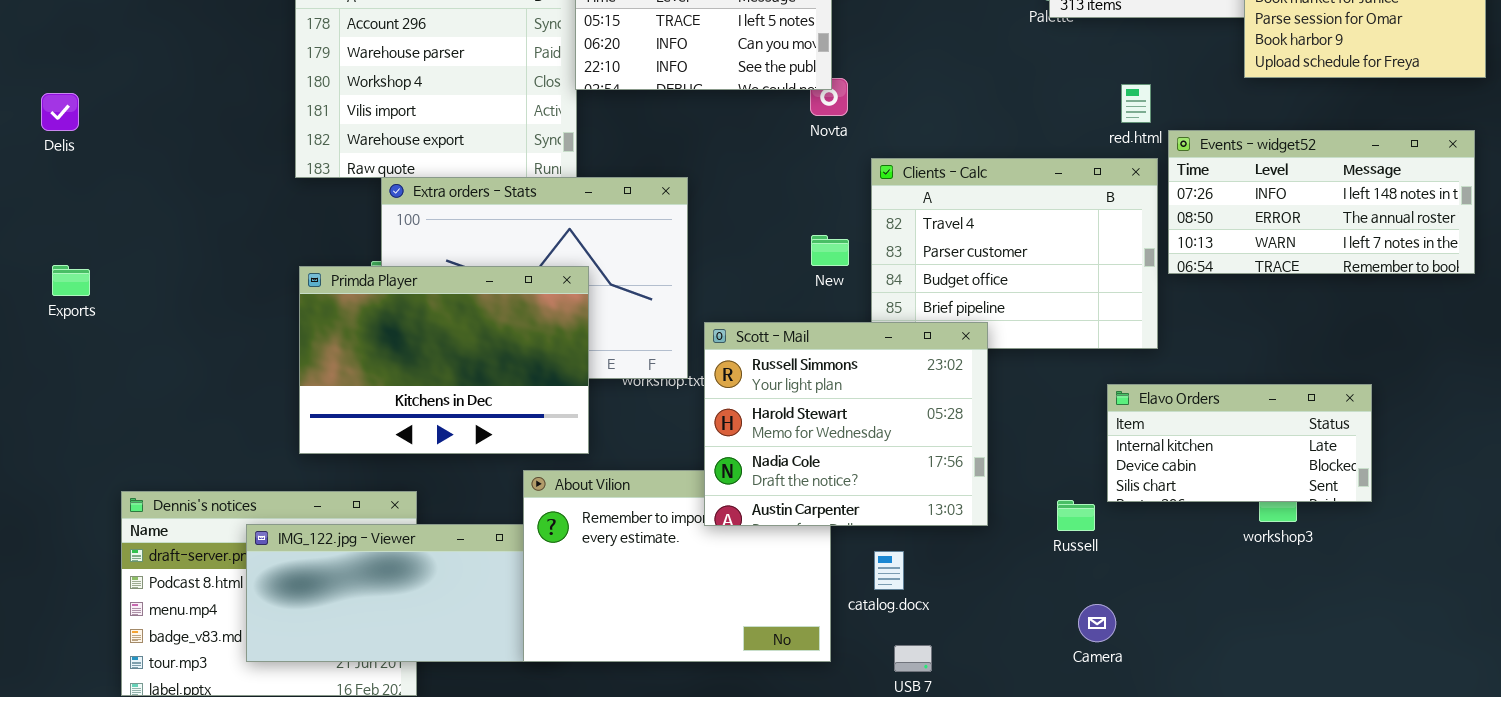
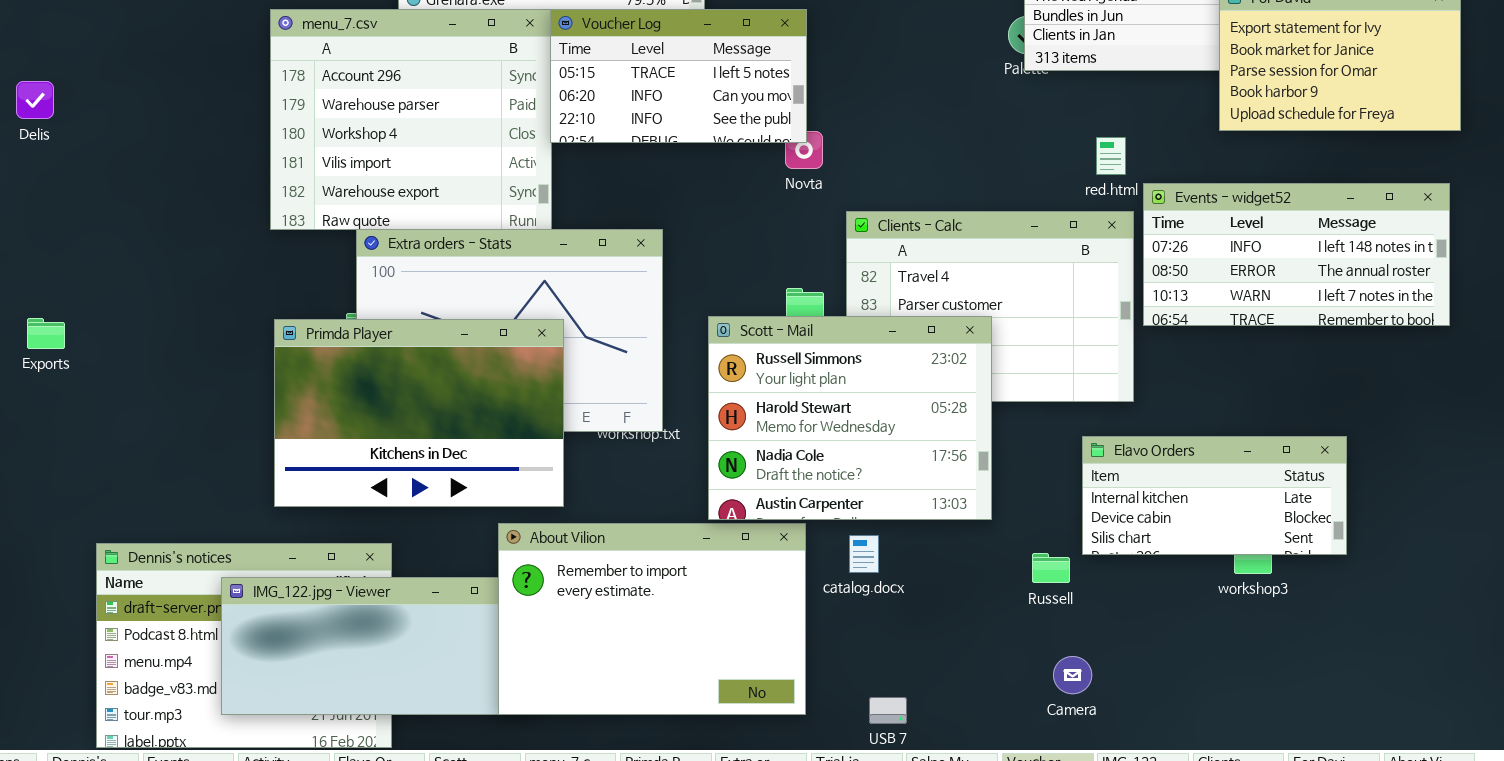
Delis: [41,93,79,131] -> [16,81,54,119], moved
Scott - Mail: [704,322,988,526] -> [708,316,992,520], moved
catalog.docx: [874,551,904,590] -> [849,535,879,573], moved

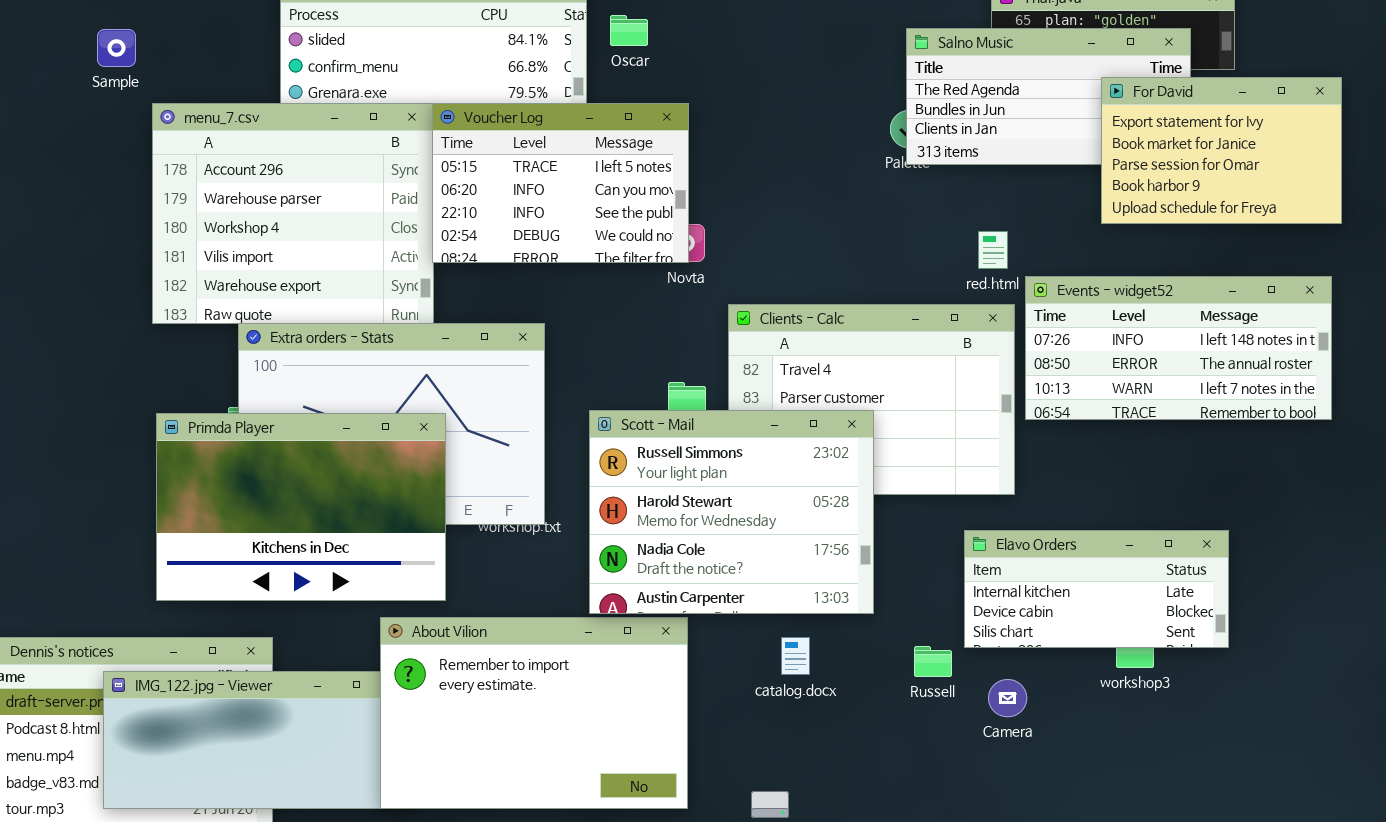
Voucher Log: [550,9,807,143] -> [432,103,689,263], resized
catalog.docx: [849,535,879,573] -> [781,637,810,675], moved
Camera: [1053,656,1092,694] -> [988,679,1027,717], moved

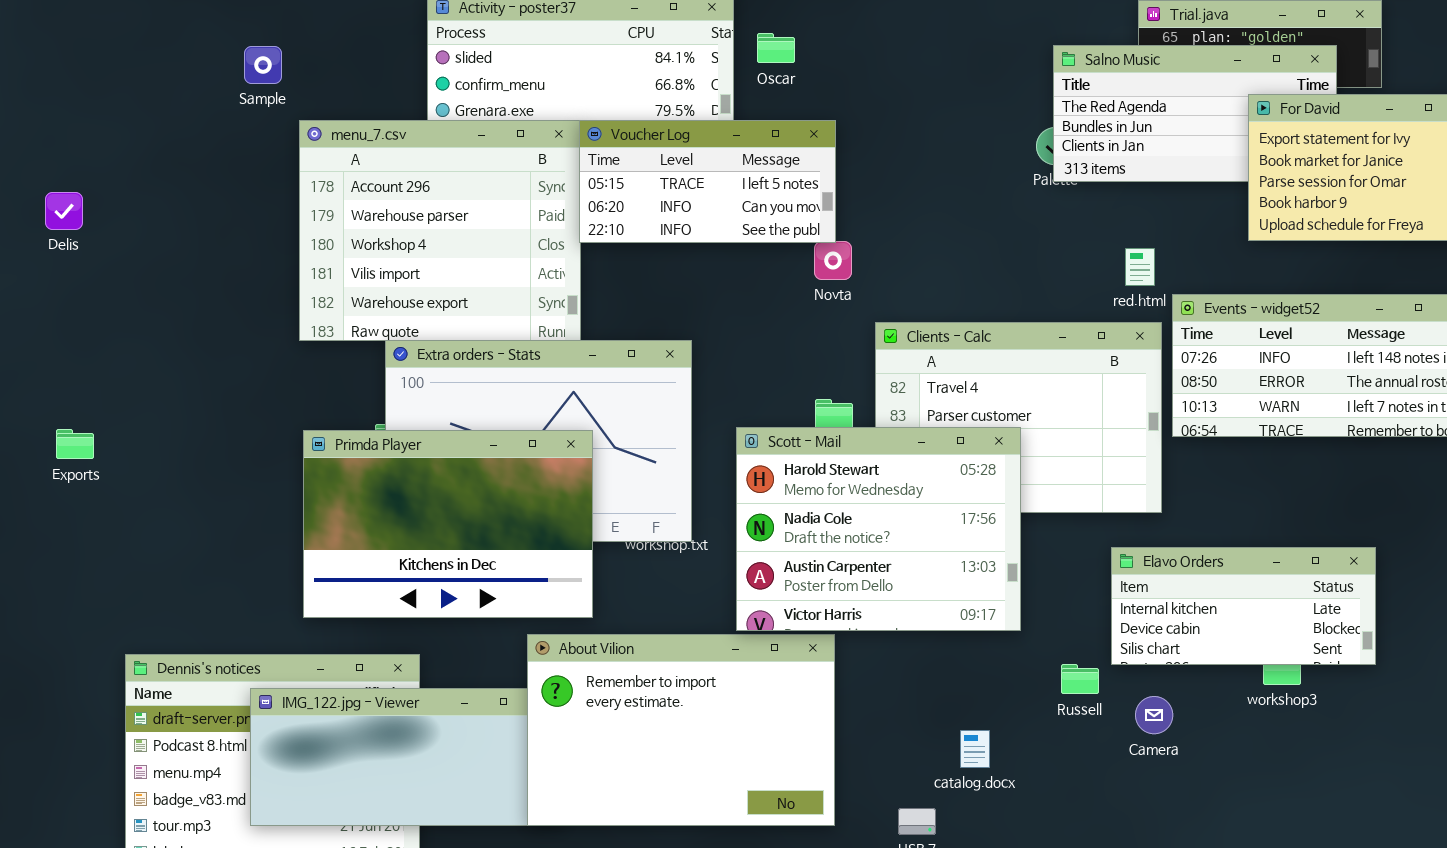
Voucher Log: [432,103,689,263] -> [579,120,836,243], resized
Scott - Mail: [589,410,874,614] -> [736,427,1021,631], scrolled down 1 row
catalog.docx: [781,637,810,675] -> [960,730,990,768], moved

